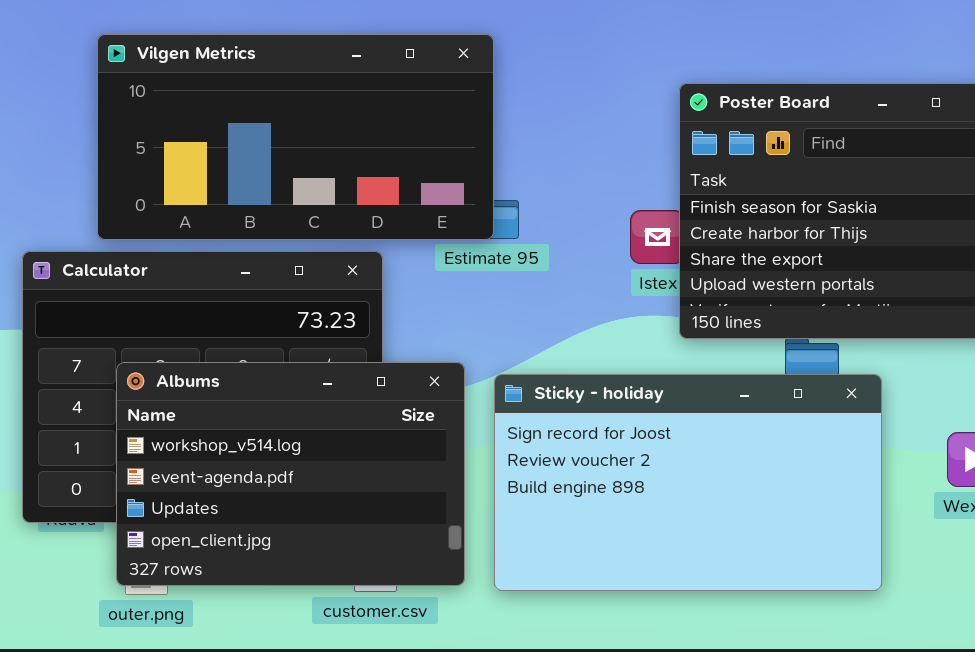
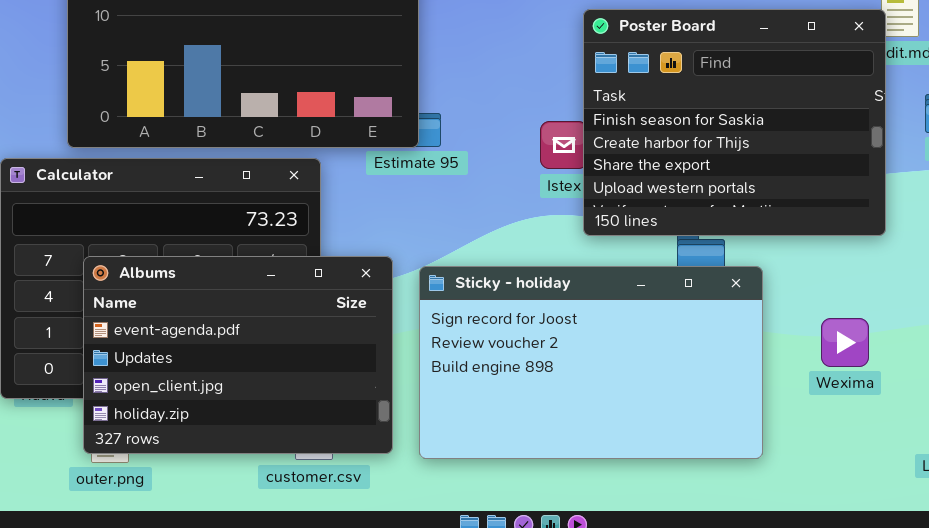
Albums: [116,362,465,586] -> [83,256,393,454], scrolled down 1 row

